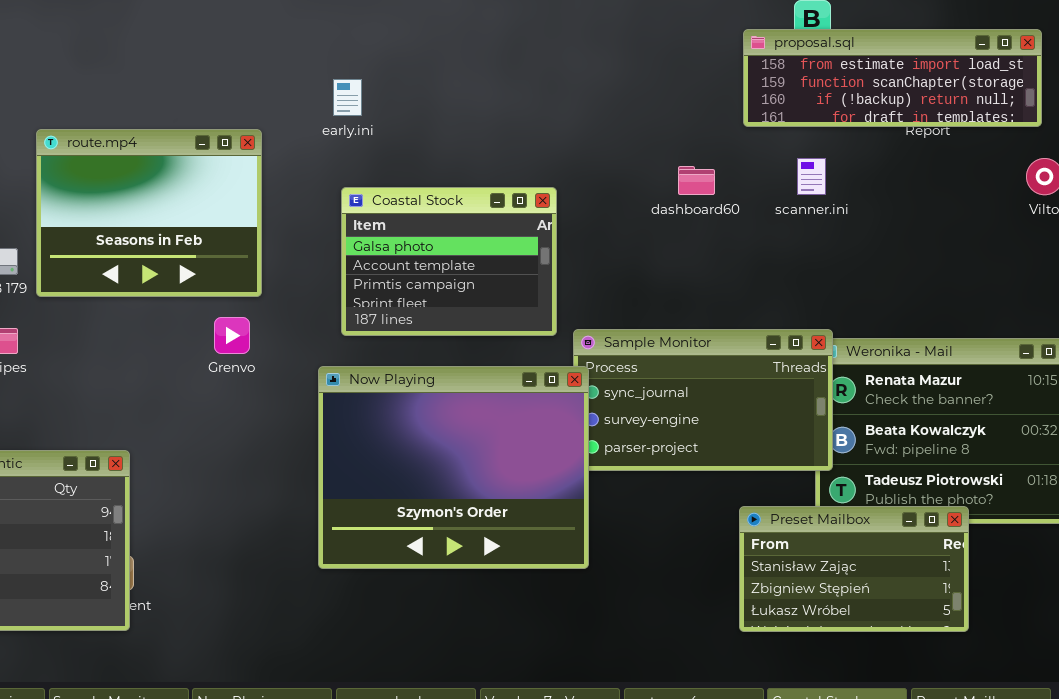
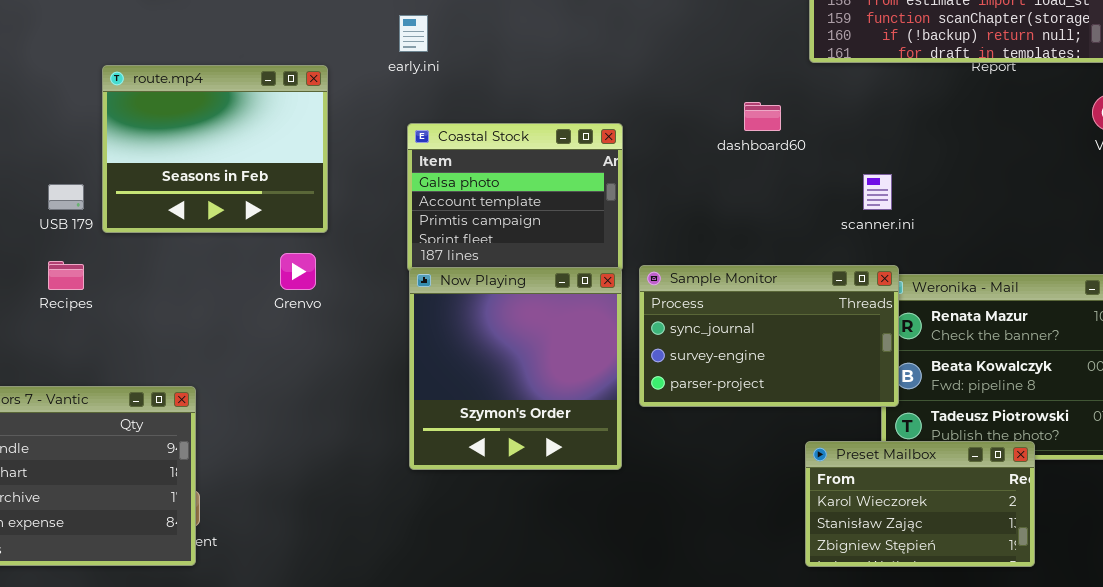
scanner.ini: [797,158,826,195] -> [863,174,892,210], moved
Now Playing: [318,366,589,569] -> [409,267,622,470], moved, resized
Preset Mailbox: [739,506,969,632] -> [805,441,1035,567], scrolled up 1 row

